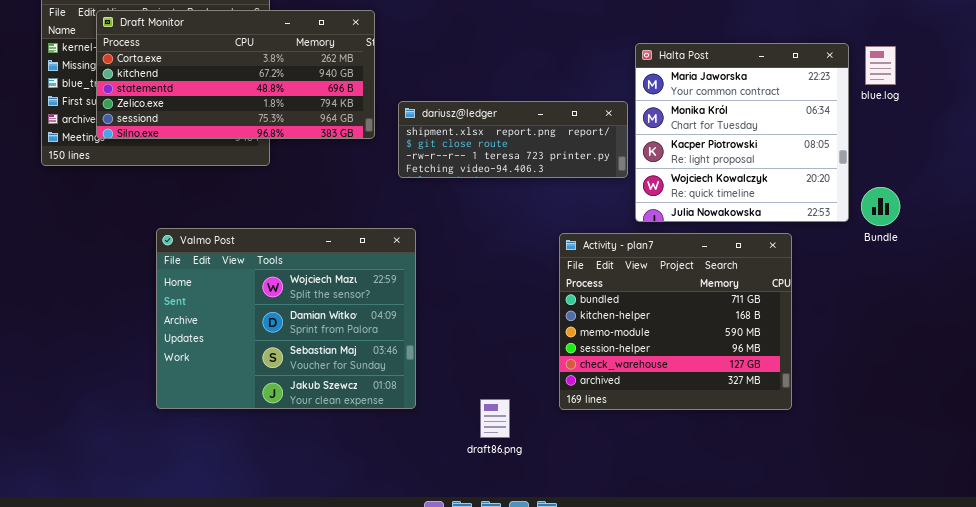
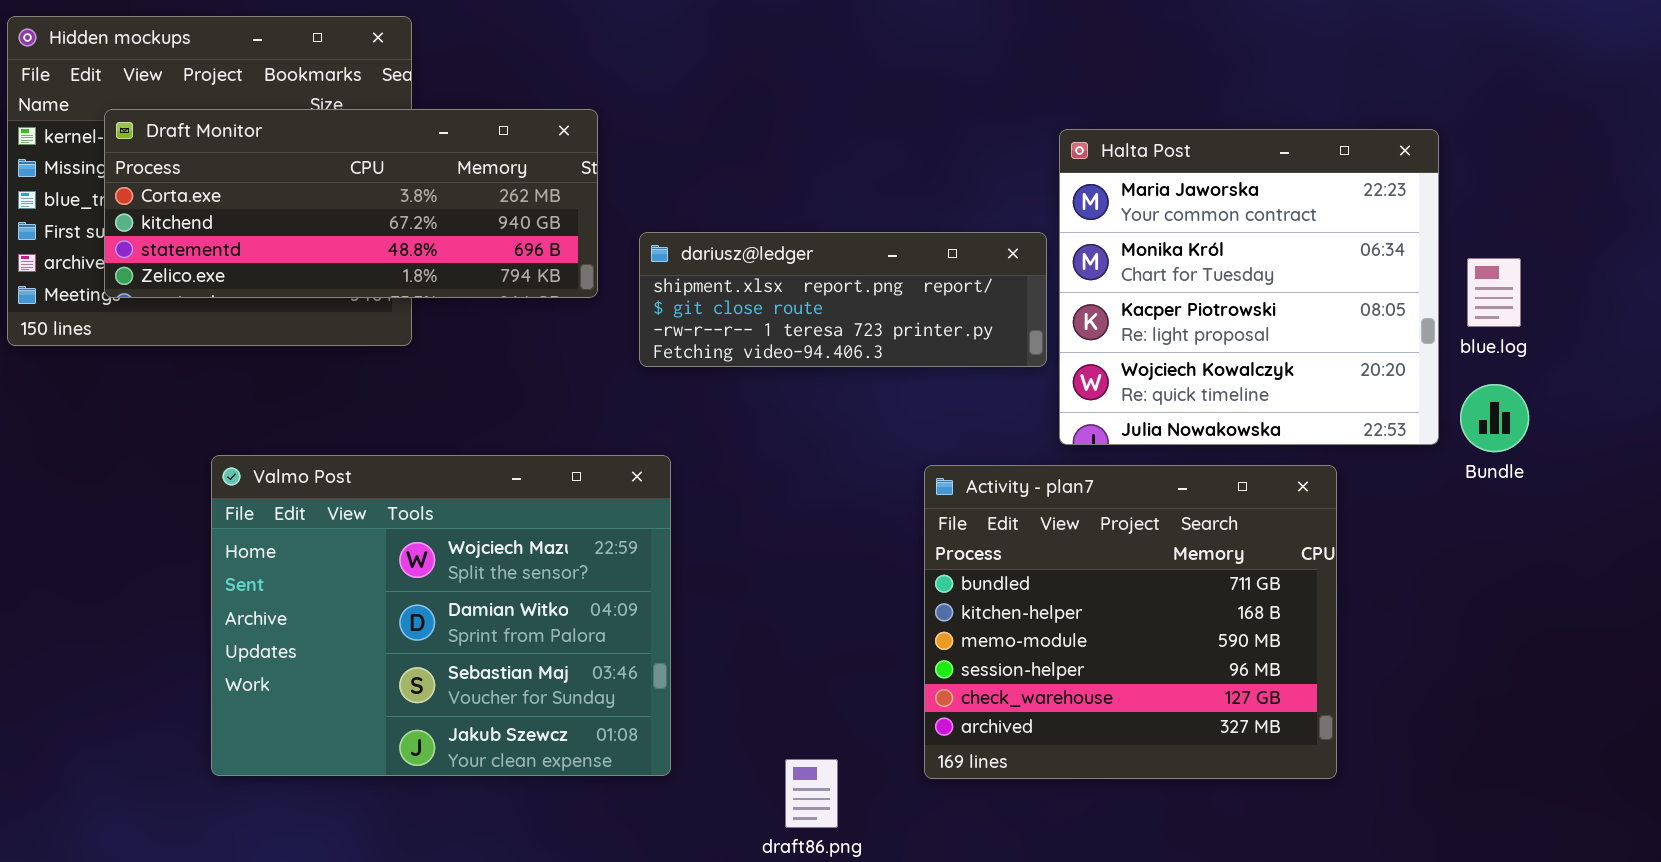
Draft Monitor: [96,10,375,139] -> [104,109,598,298], resized
blue.log: [865,46,896,85] -> [1467,258,1521,327], moved

